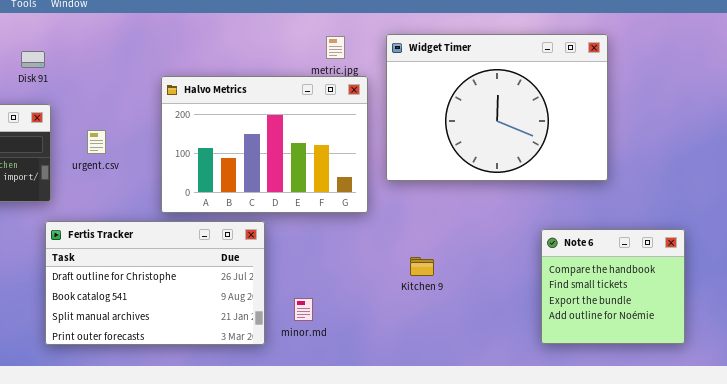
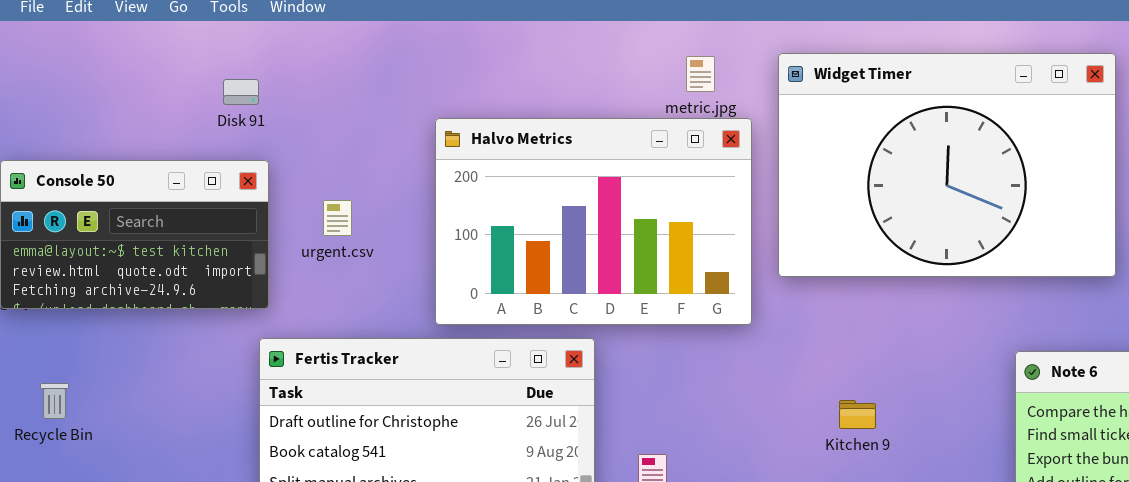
Kitchen 9: [410,257,434,276] -> [839,400,876,429], moved

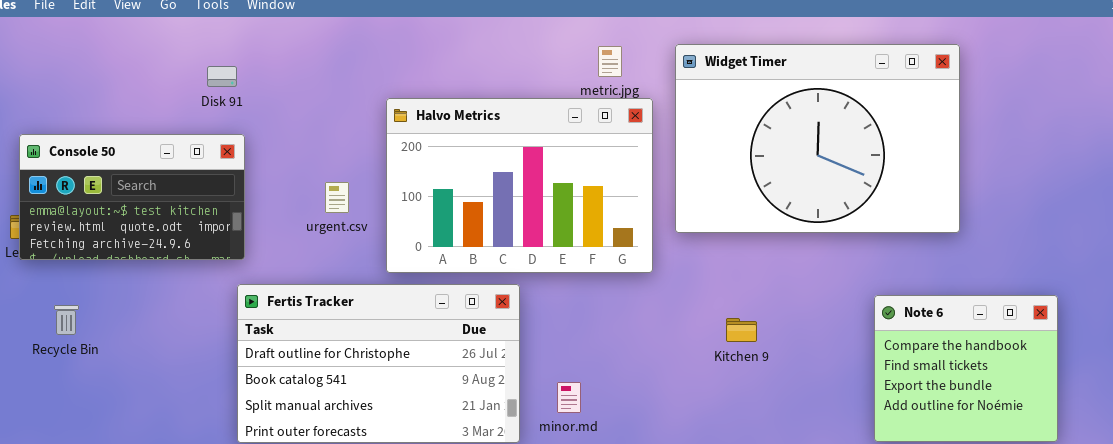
urgent.csv: [323,200,352,236] -> [325,182,349,213], moved
Recycle Bin: [40,383,69,419] -> [54,305,79,335], moved
Kitchen 9: [839,400,876,429] -> [726,318,757,342], moved

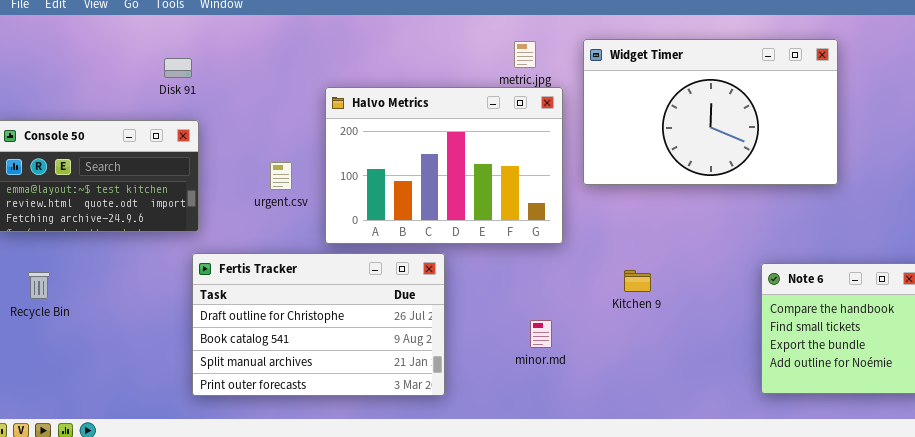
Widget Timer: [675,44,960,233] -> [583,39,838,185], resized
Kitchen 9: [726,318,757,342] -> [624,270,651,292], moved
minor.md: [557,382,581,413] -> [530,320,552,348], moved

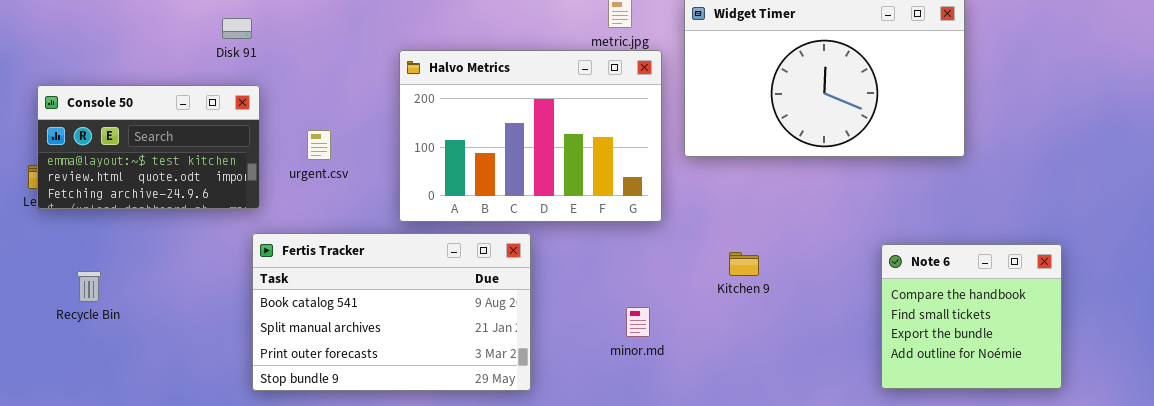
urgent.csv: [270,162,292,190] -> [307,130,331,160], moved
Fertis Tracker: [192,253,445,396] -> [252,233,531,391], scrolled down 1 row
Recycle Bin: [28,272,50,299] -> [77,271,101,302], moved

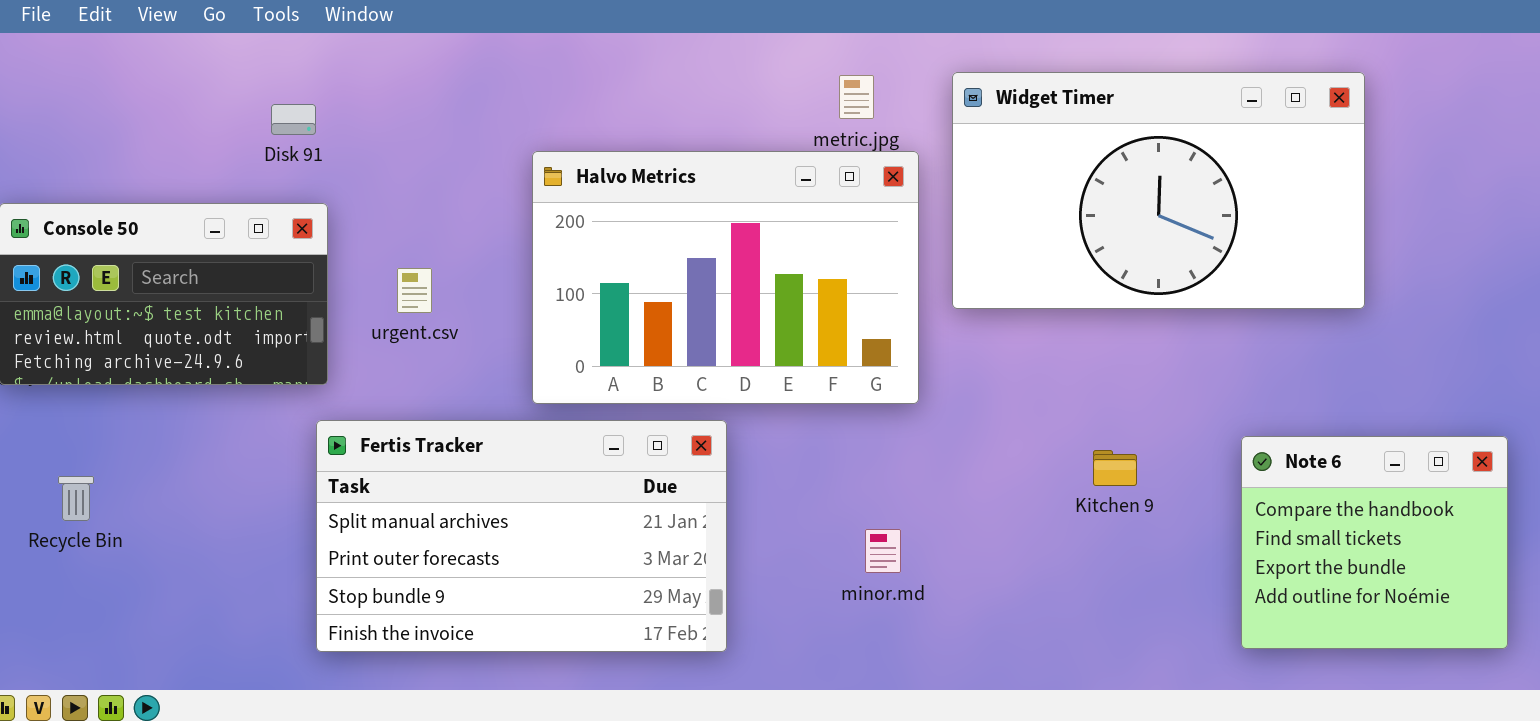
Fertis Tracker: [252,233,531,391] -> [316,420,727,652], scrolled down 1 row
Kitchen 9: [729,252,759,276] -> [1093,450,1137,486], moved

